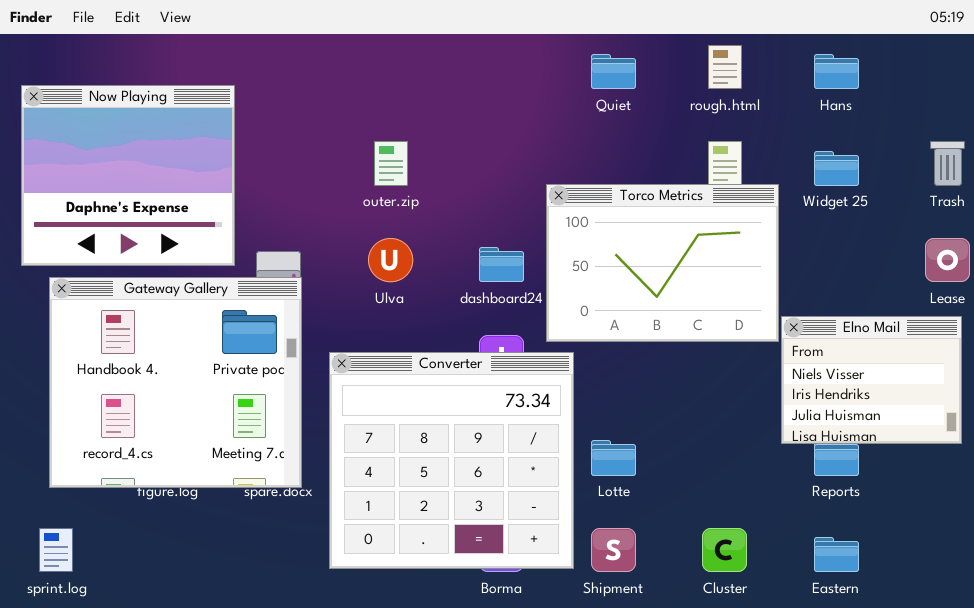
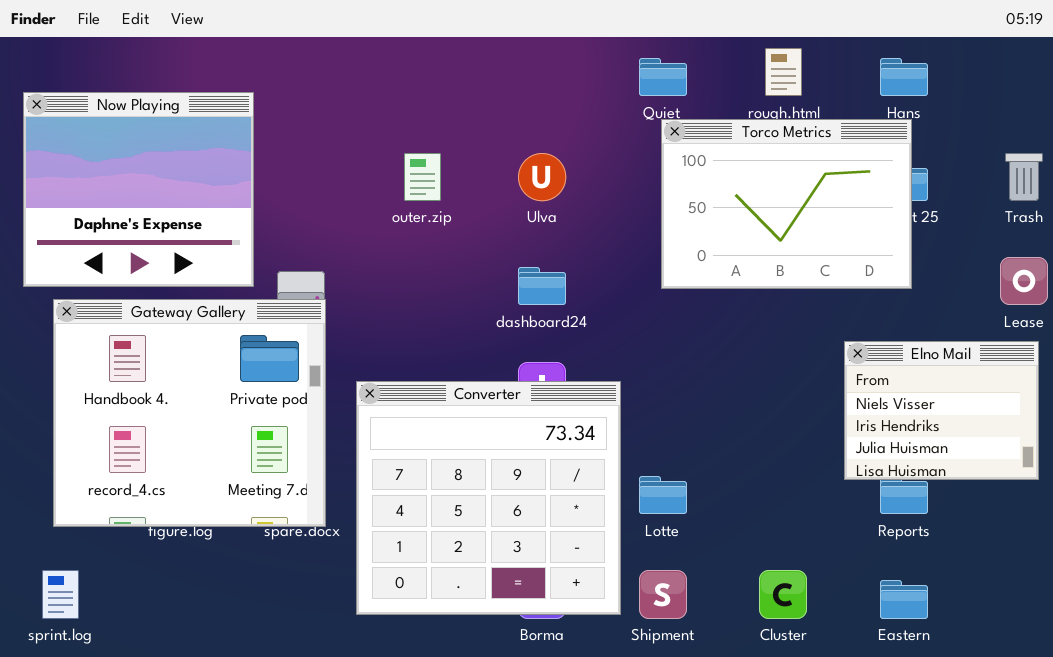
Torco Metrics: [546,184,779,342] -> [661,119,912,289], moved
Ulva: [368,238,413,282] -> [518,153,566,201], moved

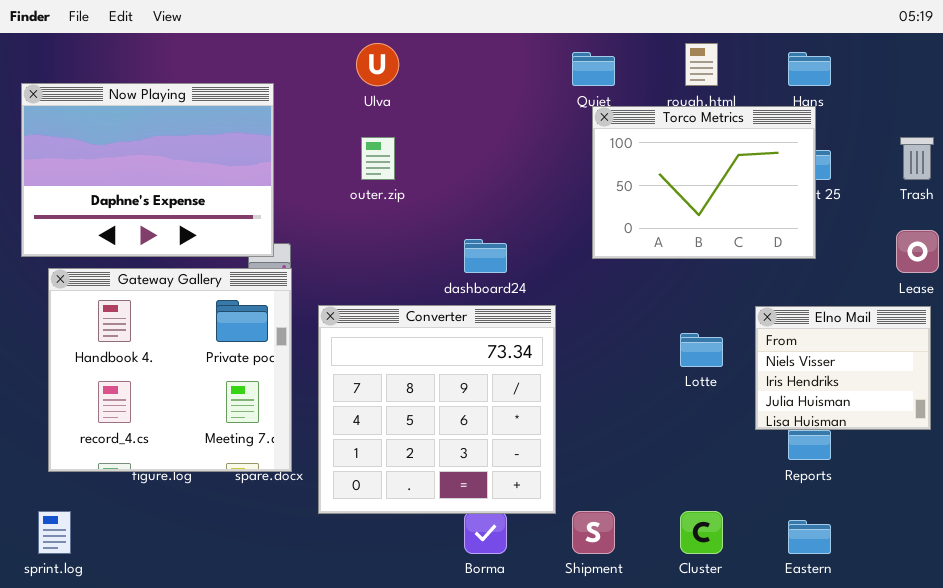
Now Playing: [23,92,254,287] -> [21,83,274,257], resized
Ulva: [518,153,566,201] -> [356,43,399,86], moved
Converter: [356,381,621,615] -> [318,305,556,514], moved
Lotte: [639,476,687,514] -> [680,333,723,367], moved

